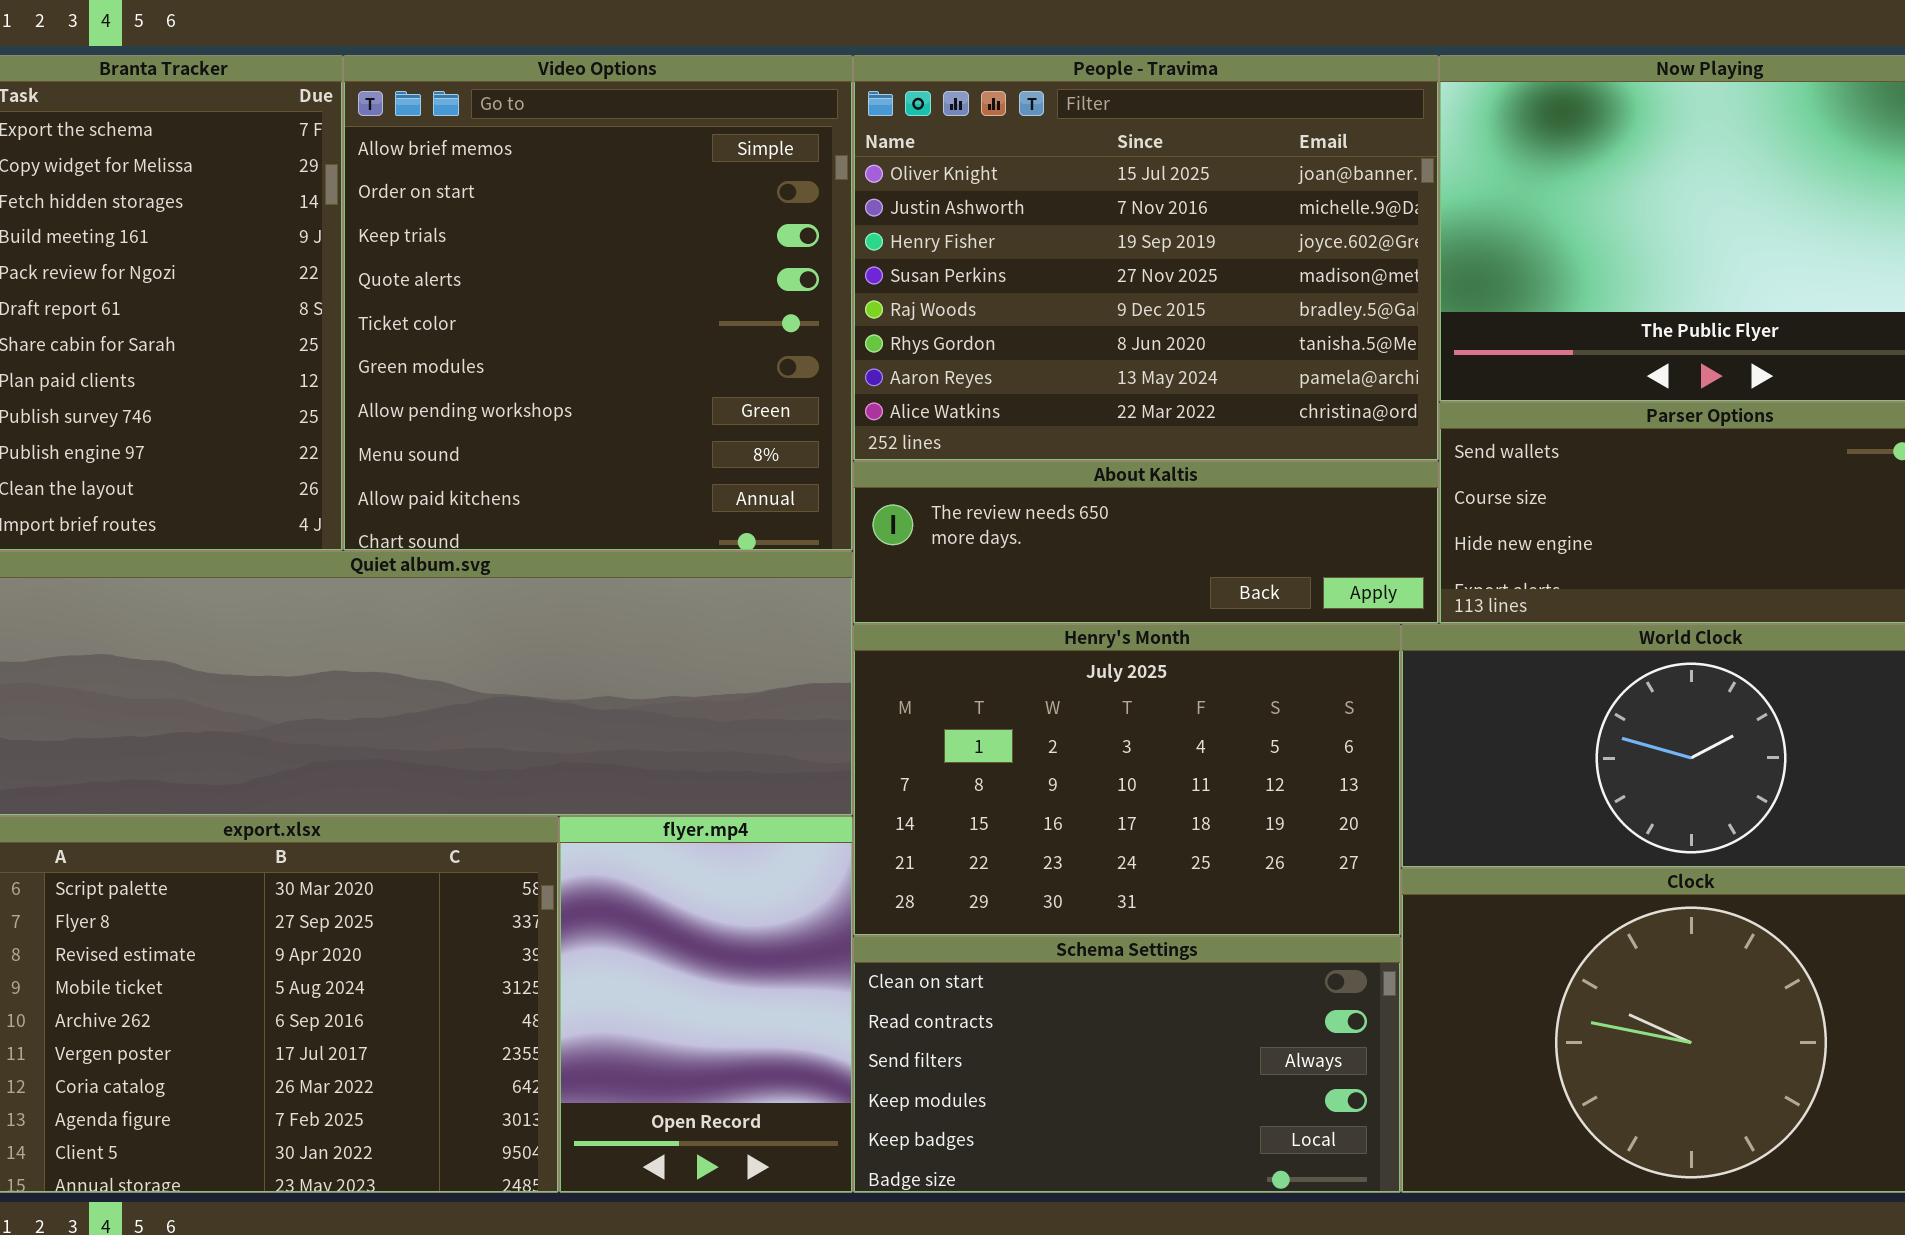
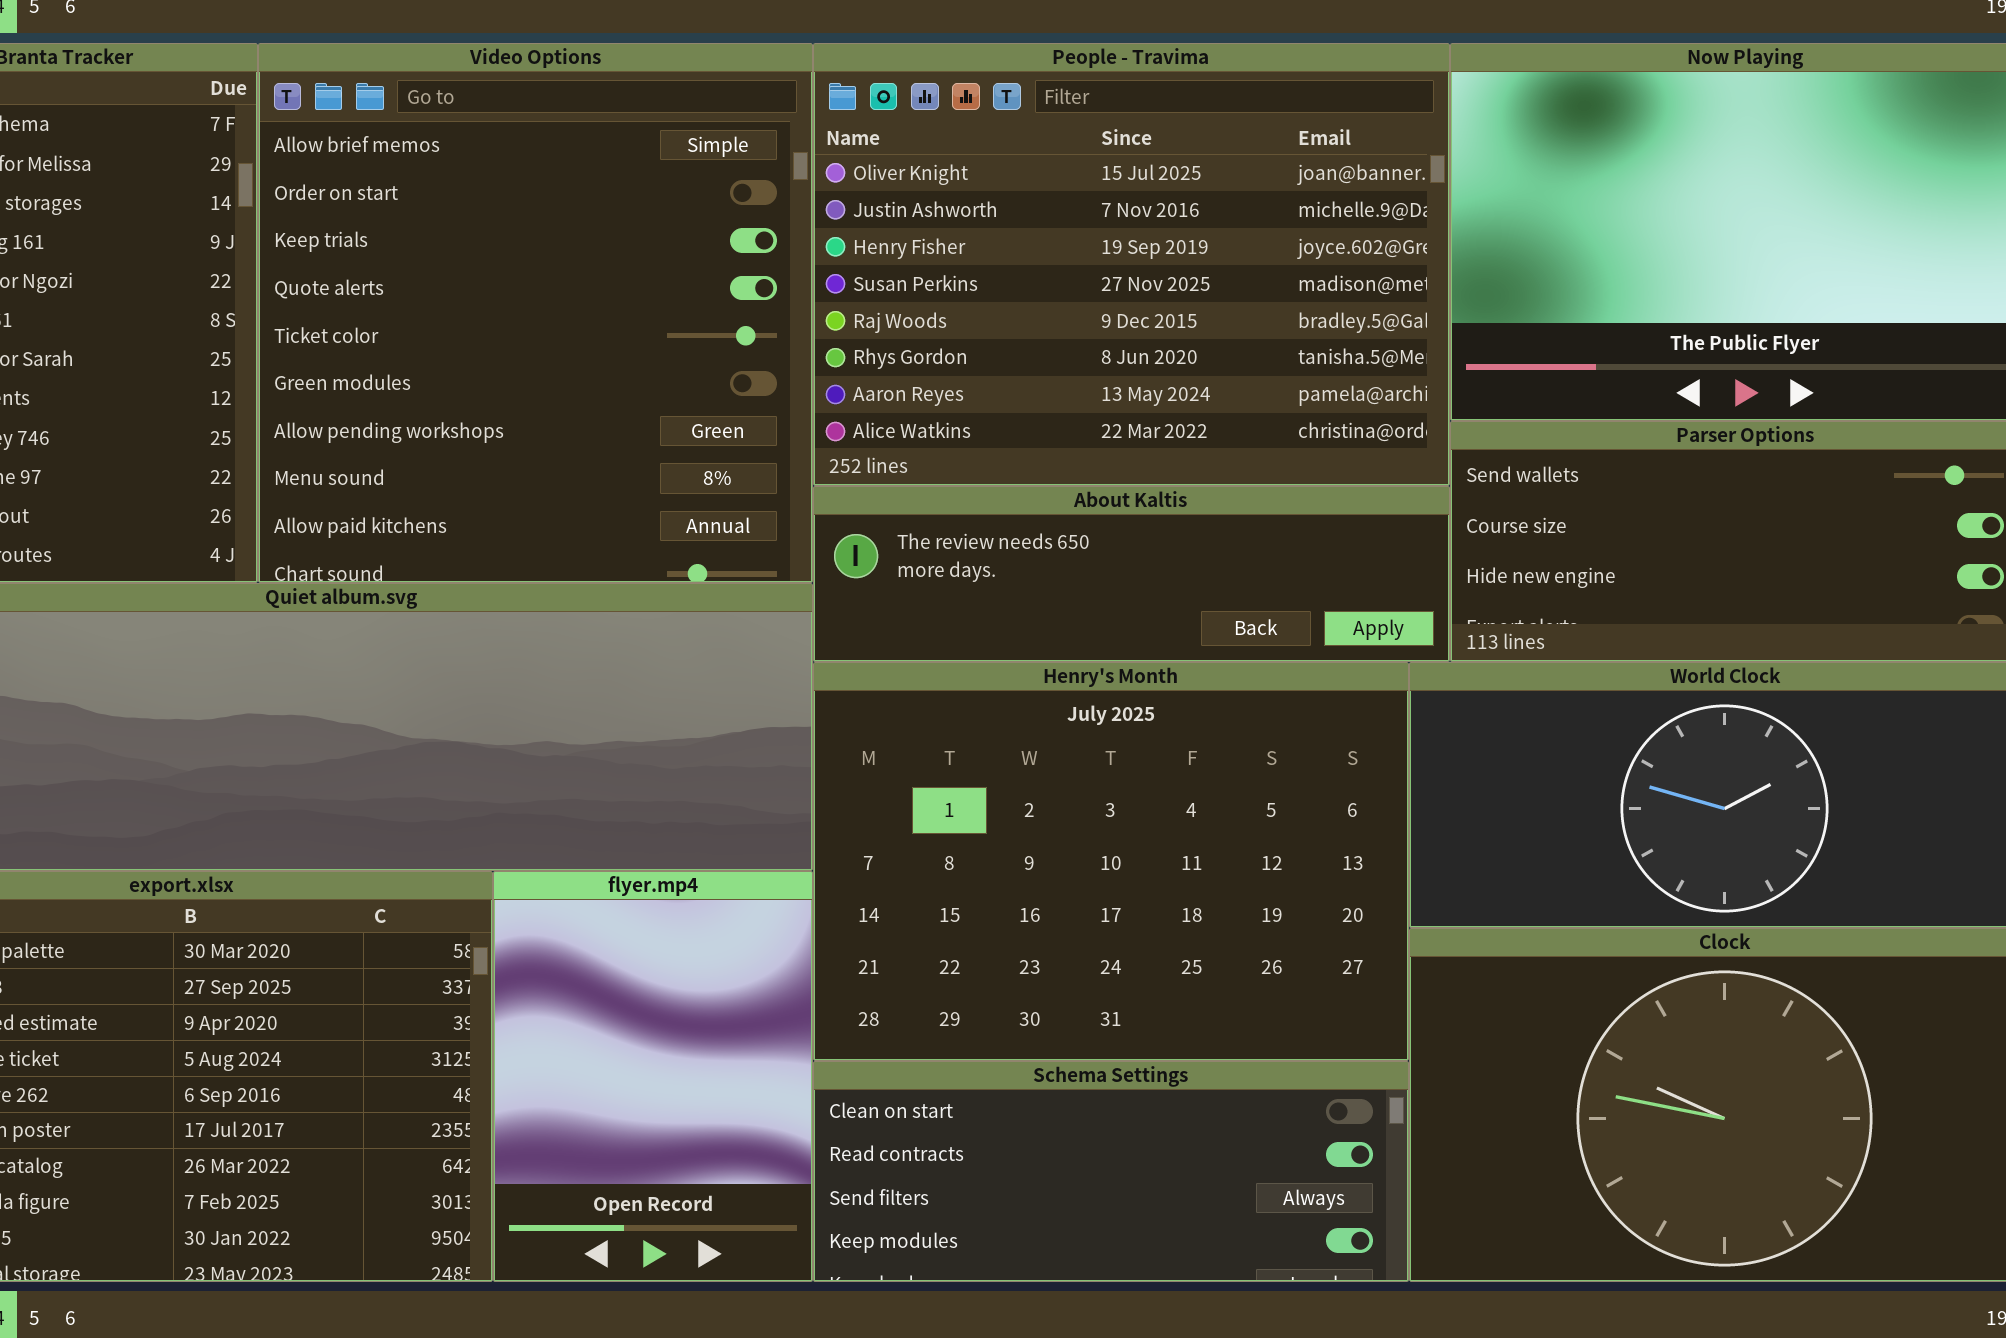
Henry's Month: [853,624,1401,936] -> [813,662,1409,1061], resized
Schema Settings: [853,936,1401,1193] -> [813,1061,1409,1282], resized

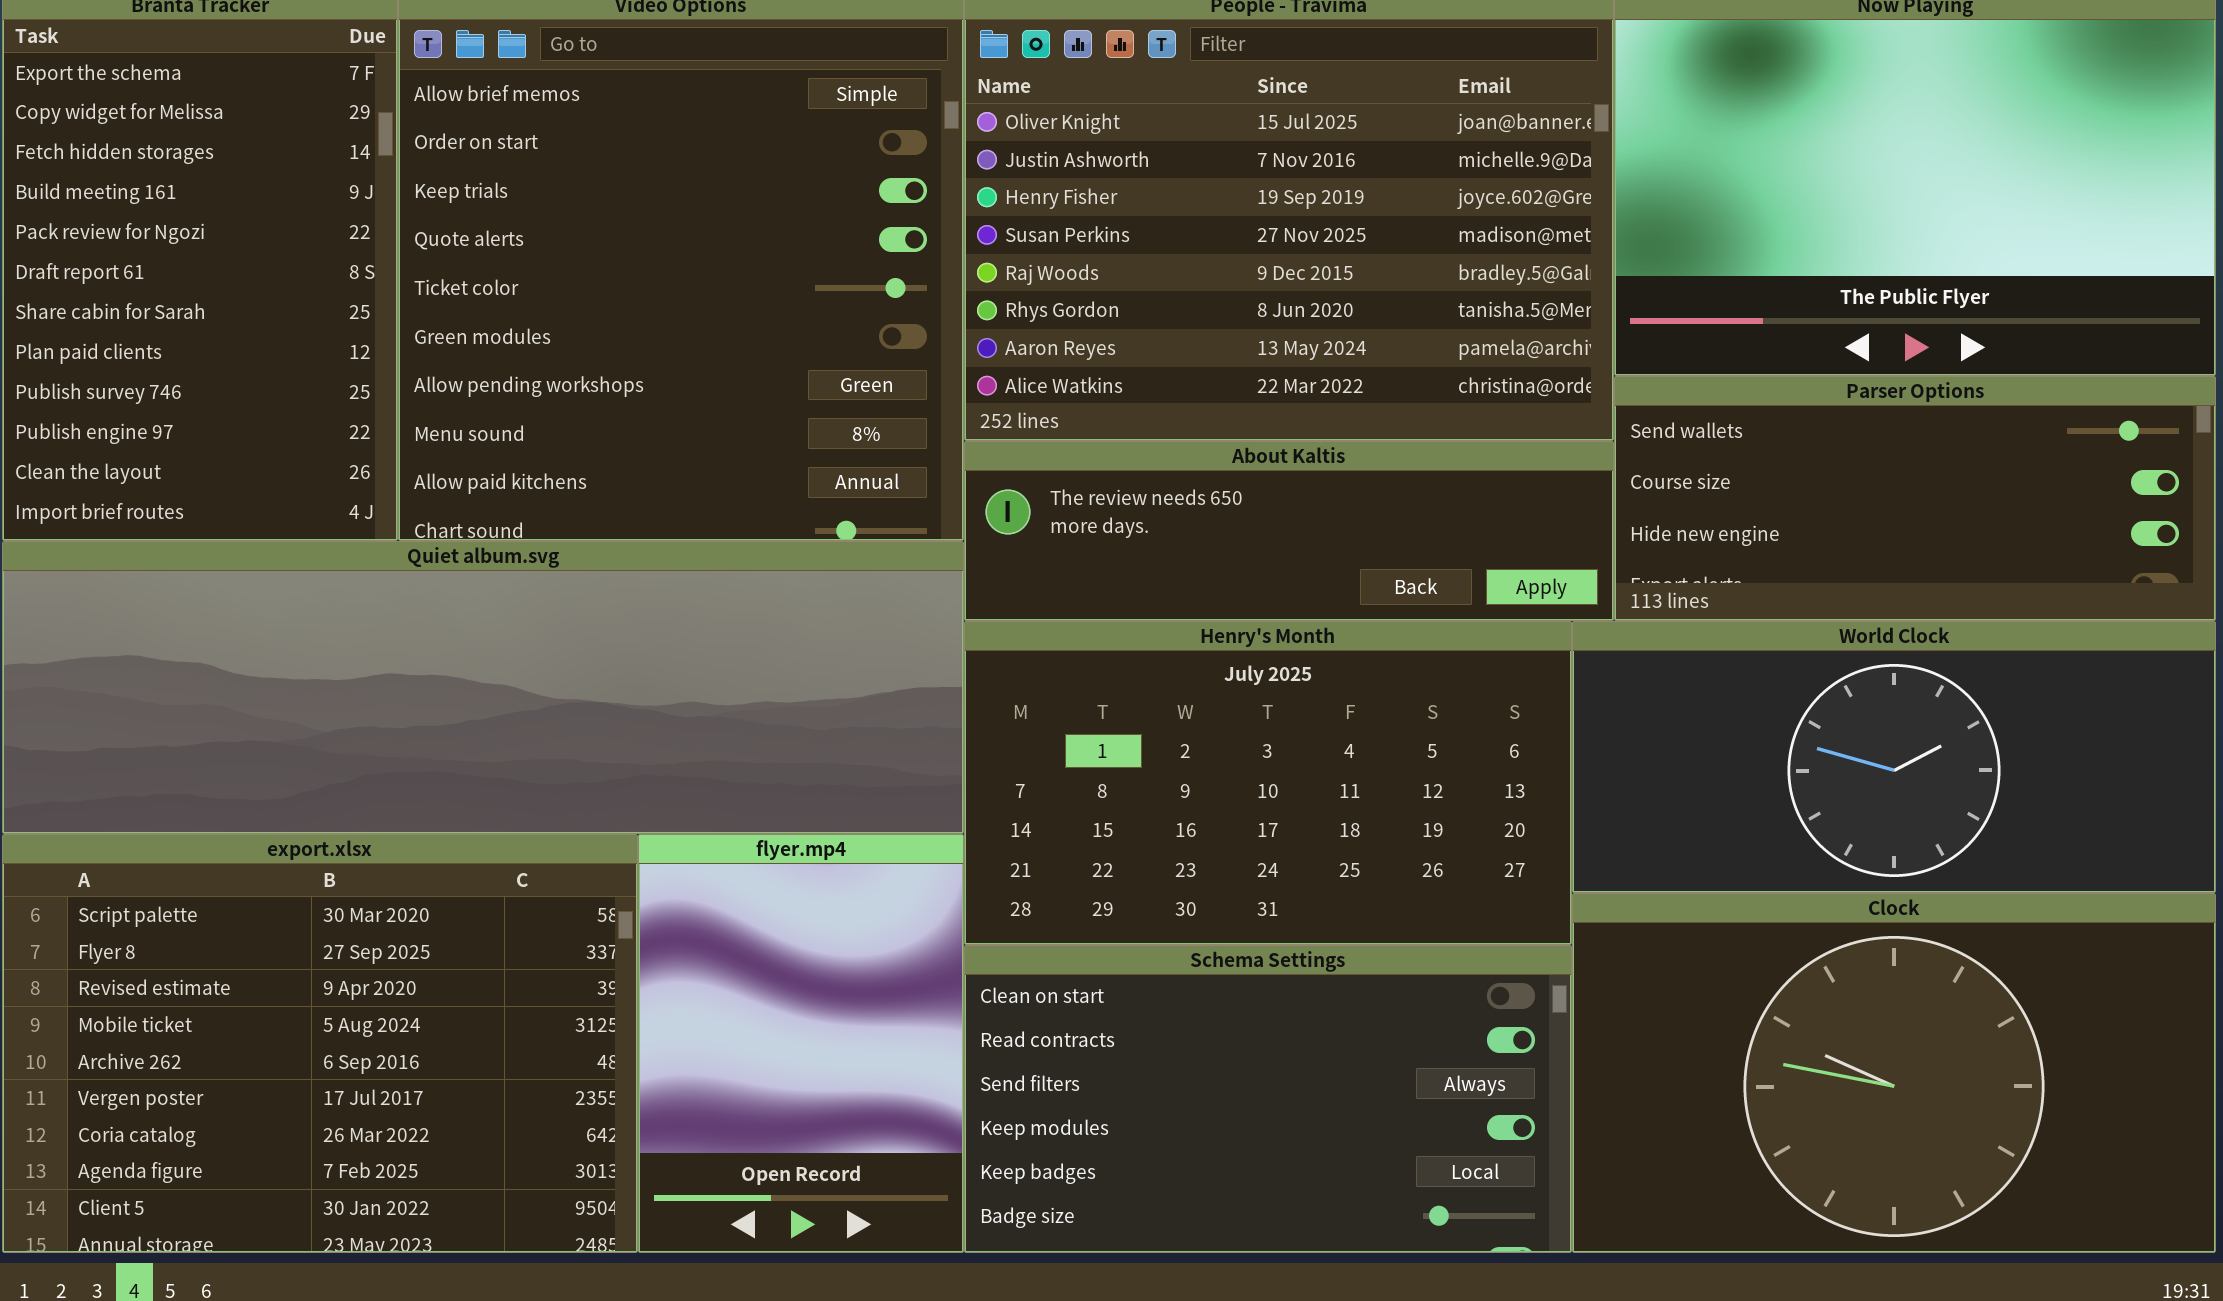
Henry's Month: [813,662,1409,1061] -> [964,621,1572,945], resized
Schema Settings: [813,1061,1409,1282] -> [964,945,1572,1253], resized

